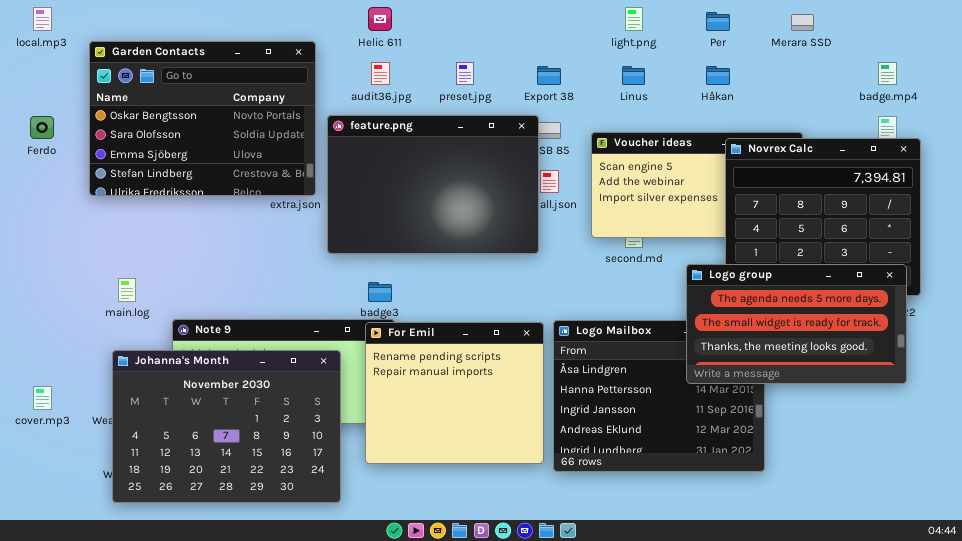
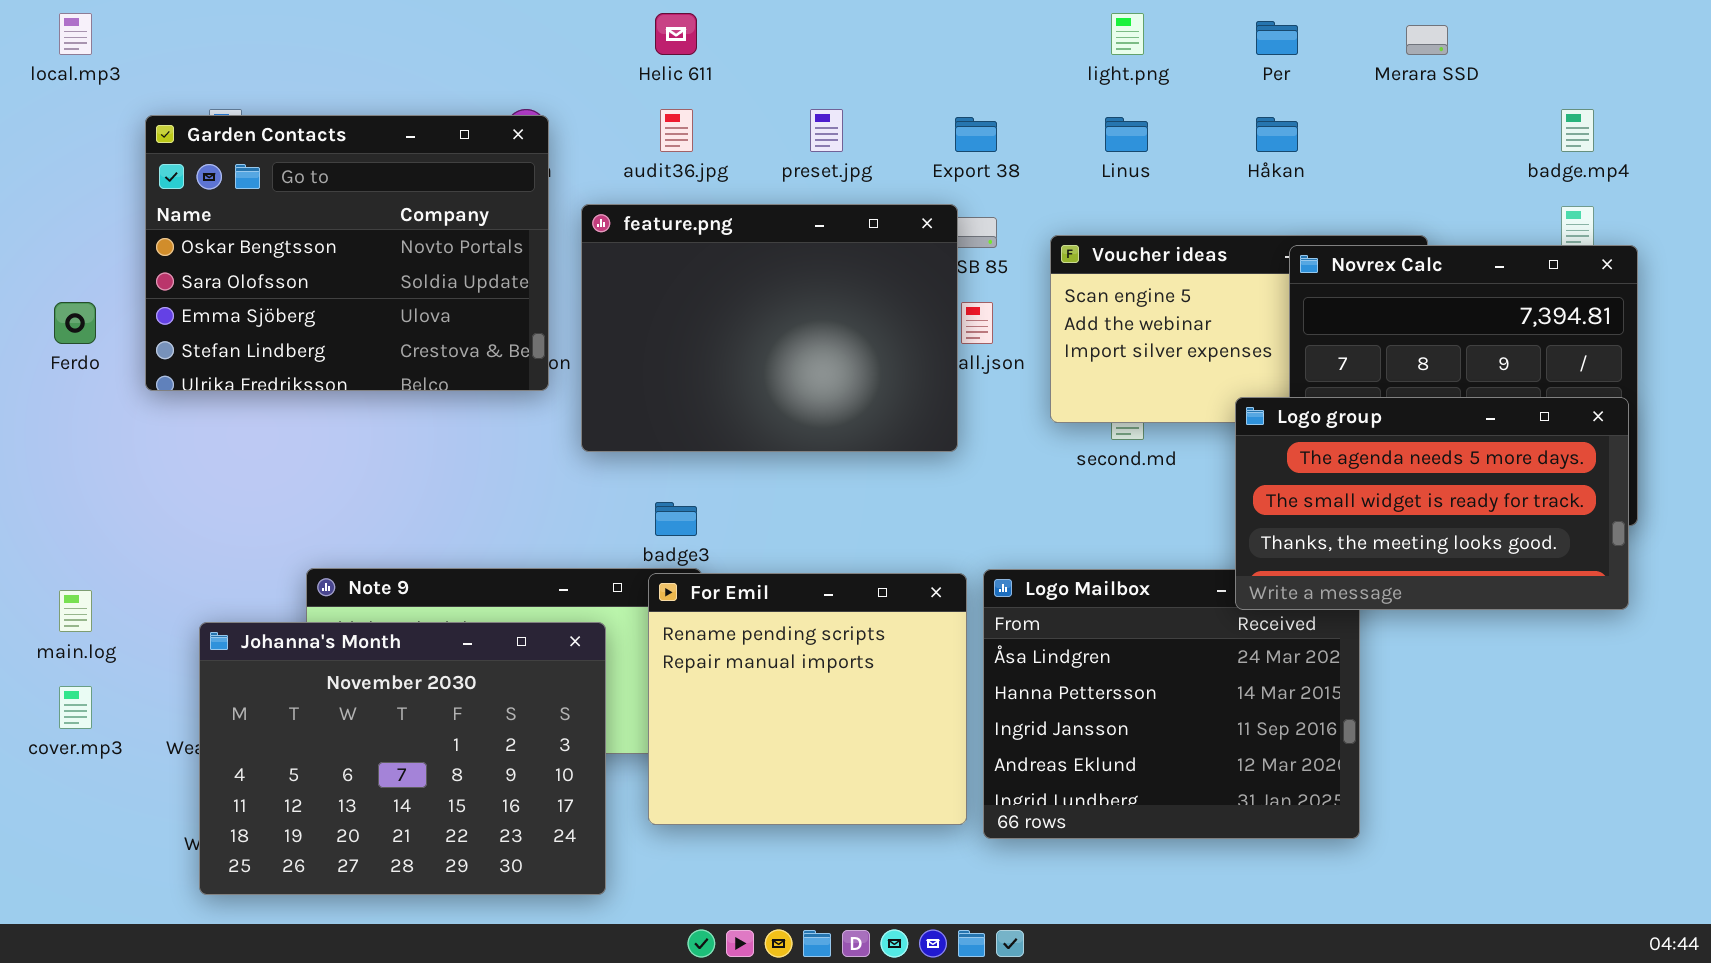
Garden Contacts: [89,41,316,196] -> [145,115,549,391], moved
Ferdo: [30,116,54,139] -> [54,302,96,344], moved
Logo group: [686,264,907,384] -> [1235,397,1629,610], moved
main.log: [118,278,136,302] -> [59,590,92,632], moved

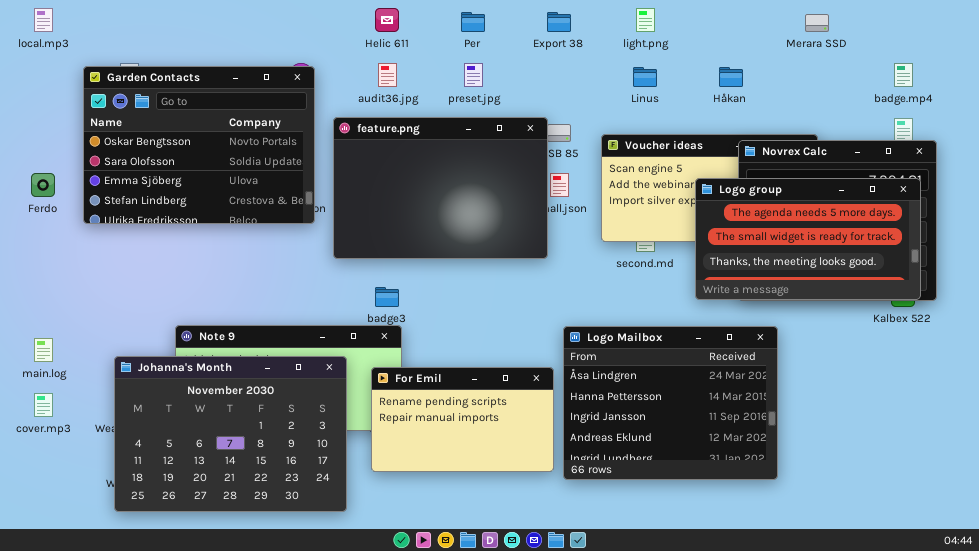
Per: [1256,21,1298,55] -> [461,12,485,32], moved
Export 38: [955,117,997,152] -> [547,12,571,32], moved
Logo group: [1235,397,1629,610] -> [695,178,921,300], moved
For Emil: [648,573,967,825] -> [371,367,554,472], resized

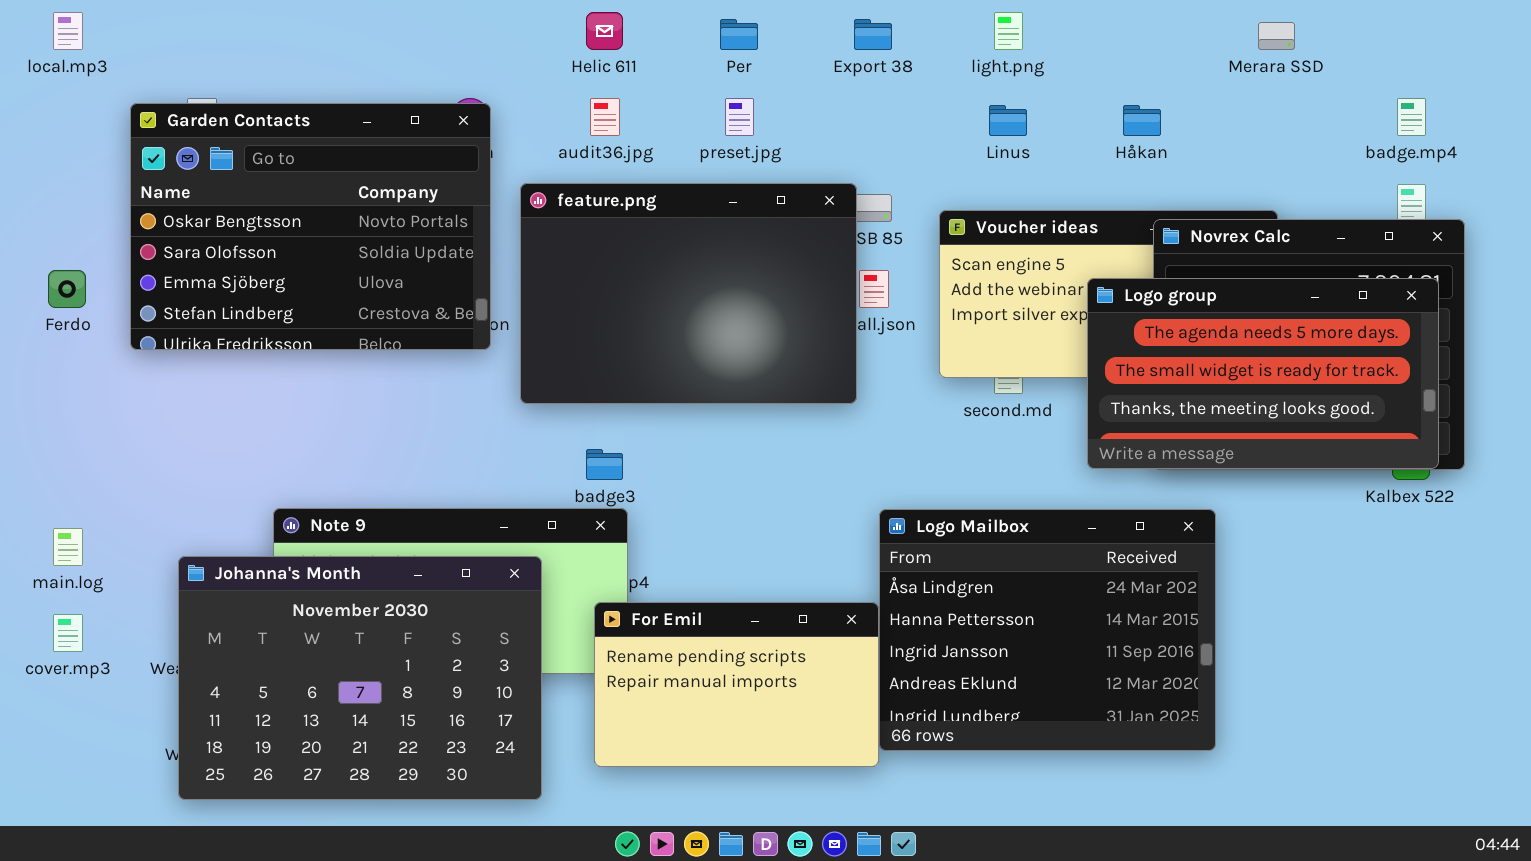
For Emil: [371,367,554,472] -> [594,602,879,767], moved

